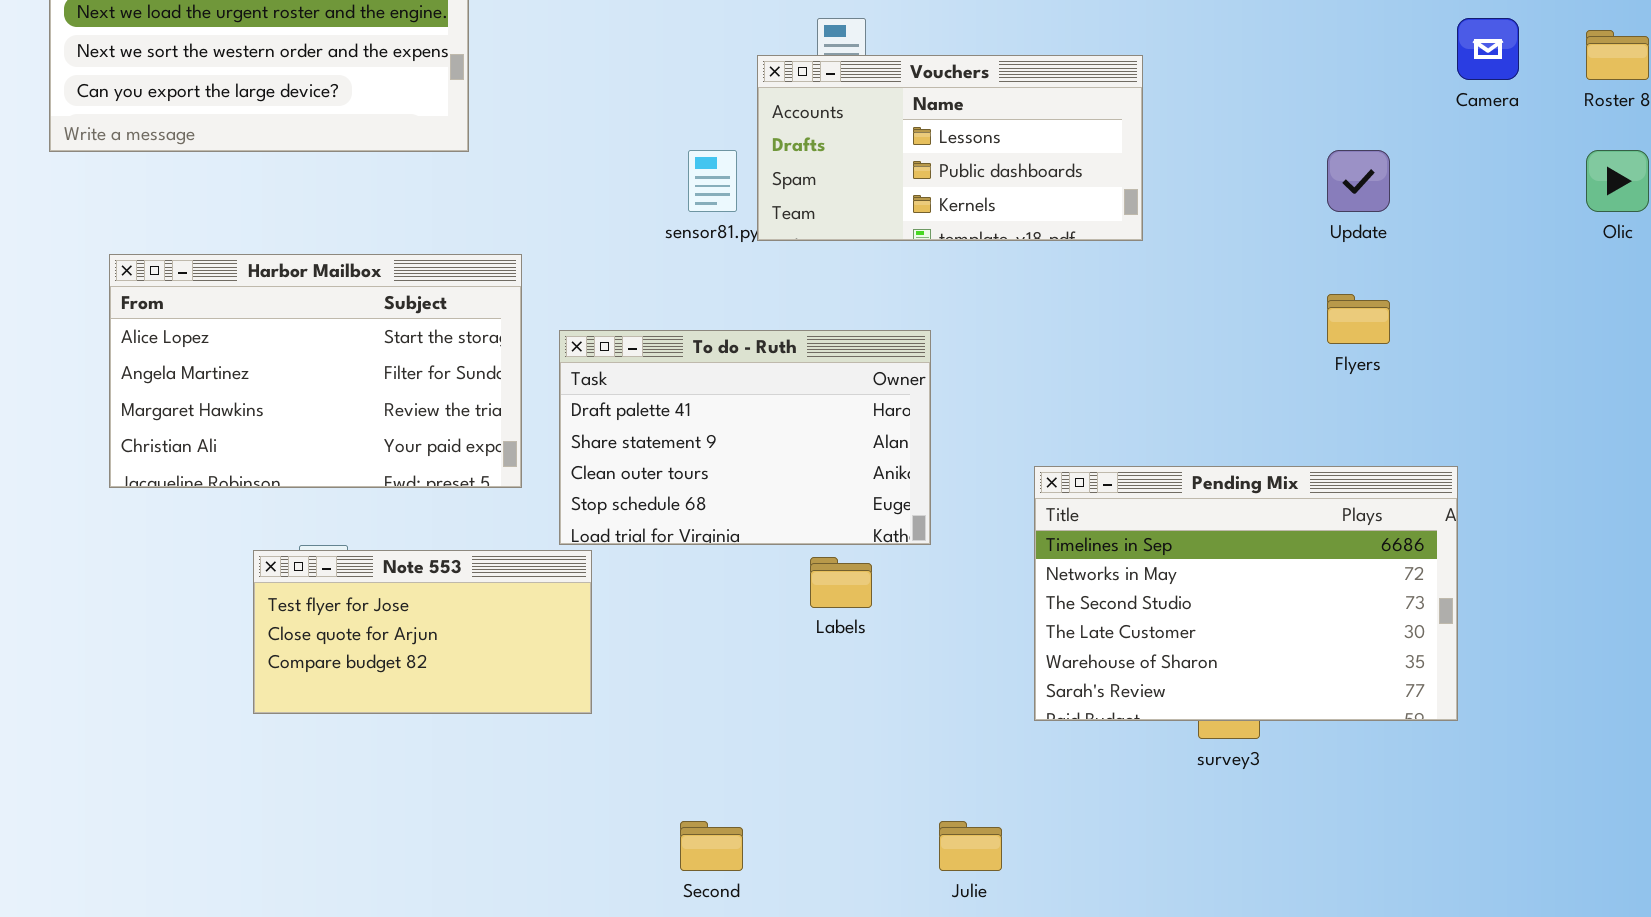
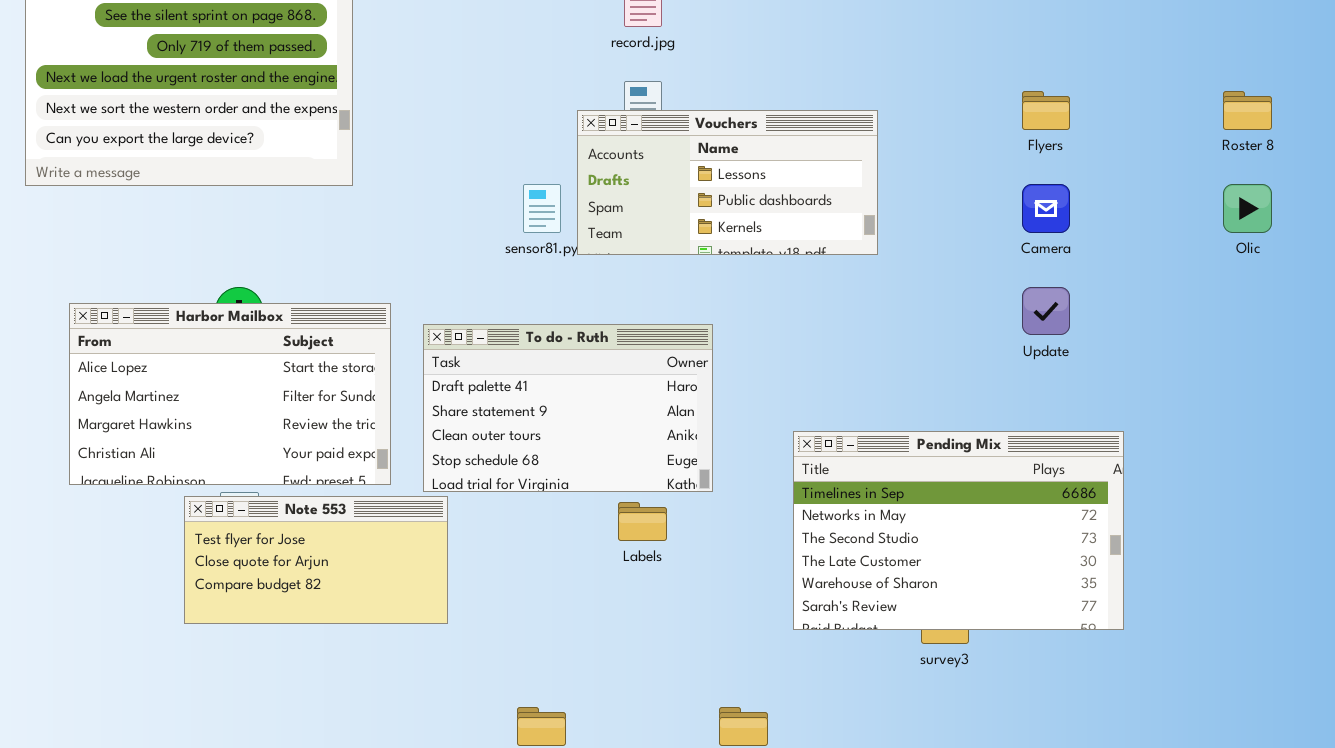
Camera: [1457,18,1519,80] -> [1022,184,1070,233], moved
Update: [1327,150,1390,212] -> [1022,287,1070,335], moved
Harbor Mailbox: [109,254,522,488] -> [69,303,391,485], moved
Flyers: [1327,294,1390,344] -> [1022,91,1070,130], moved

